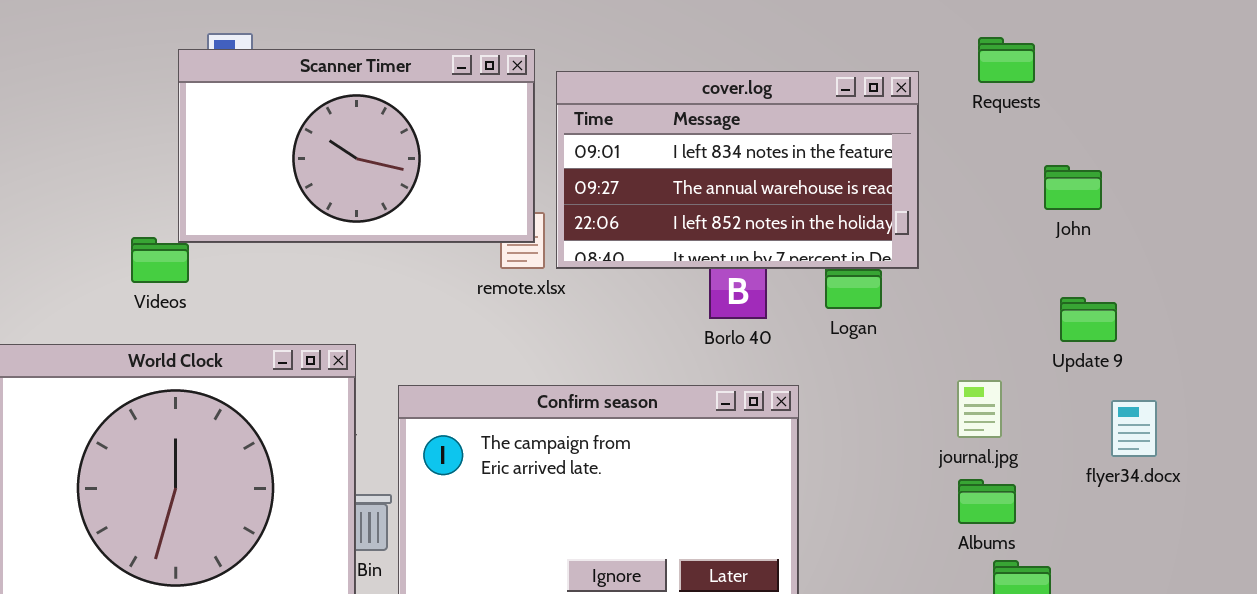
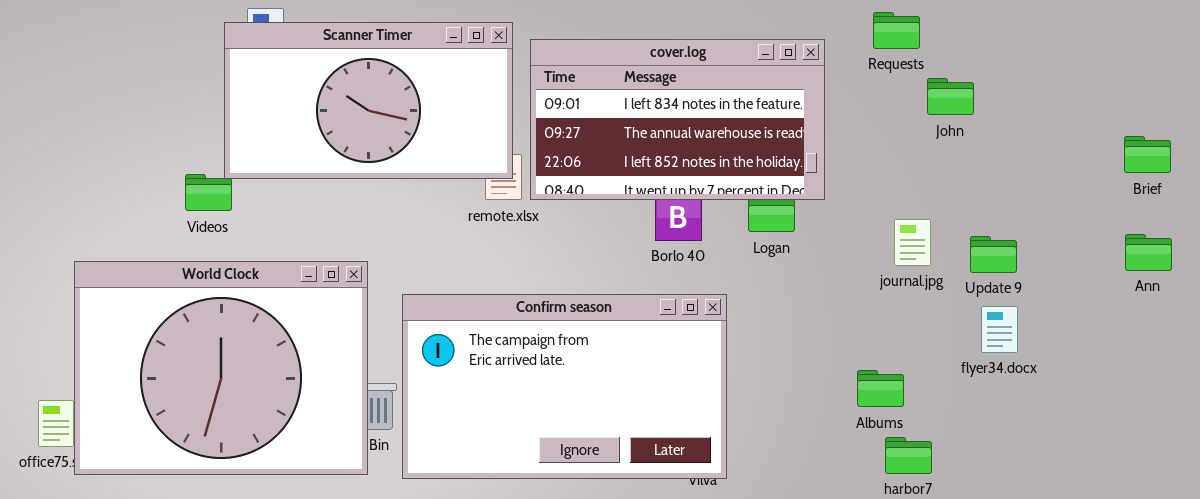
John: [1044,165,1102,210] -> [927,78,974,115], moved
Update 9: [1060,297,1117,342] -> [970,236,1017,273], moved
journal.jpg: [957,380,1002,438] -> [894,219,931,266], moved

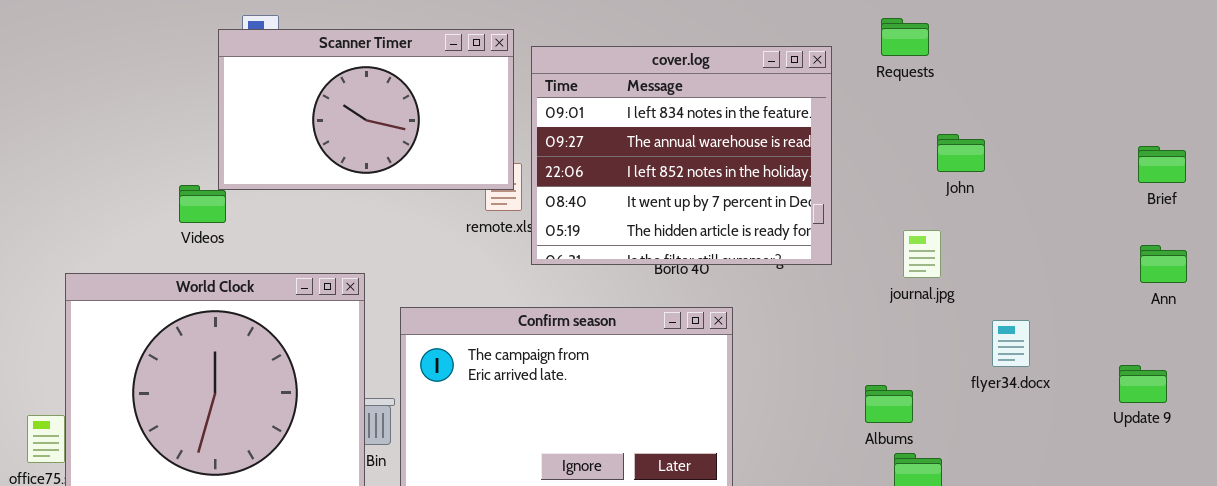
cover.log: [530,39,825,200] -> [531,46,832,265], resized
John: [927,78,974,115] -> [937,134,985,172], moved
Update 9: [970,236,1017,273] -> [1119,365,1167,403], moved

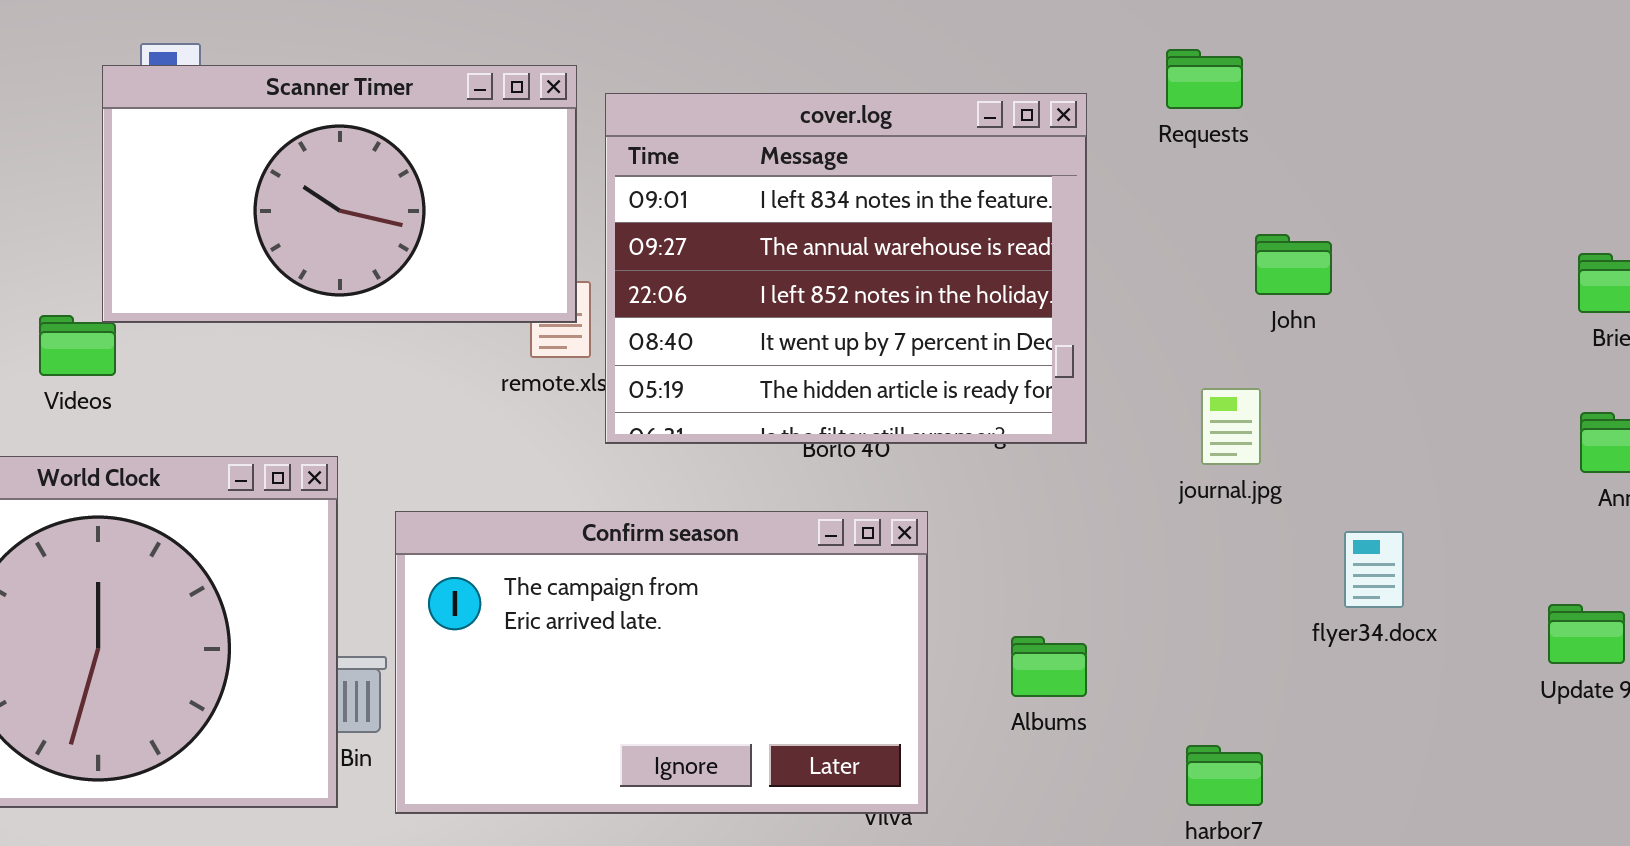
Albums: [865,385,913,423] -> [1011,636,1087,697], moved

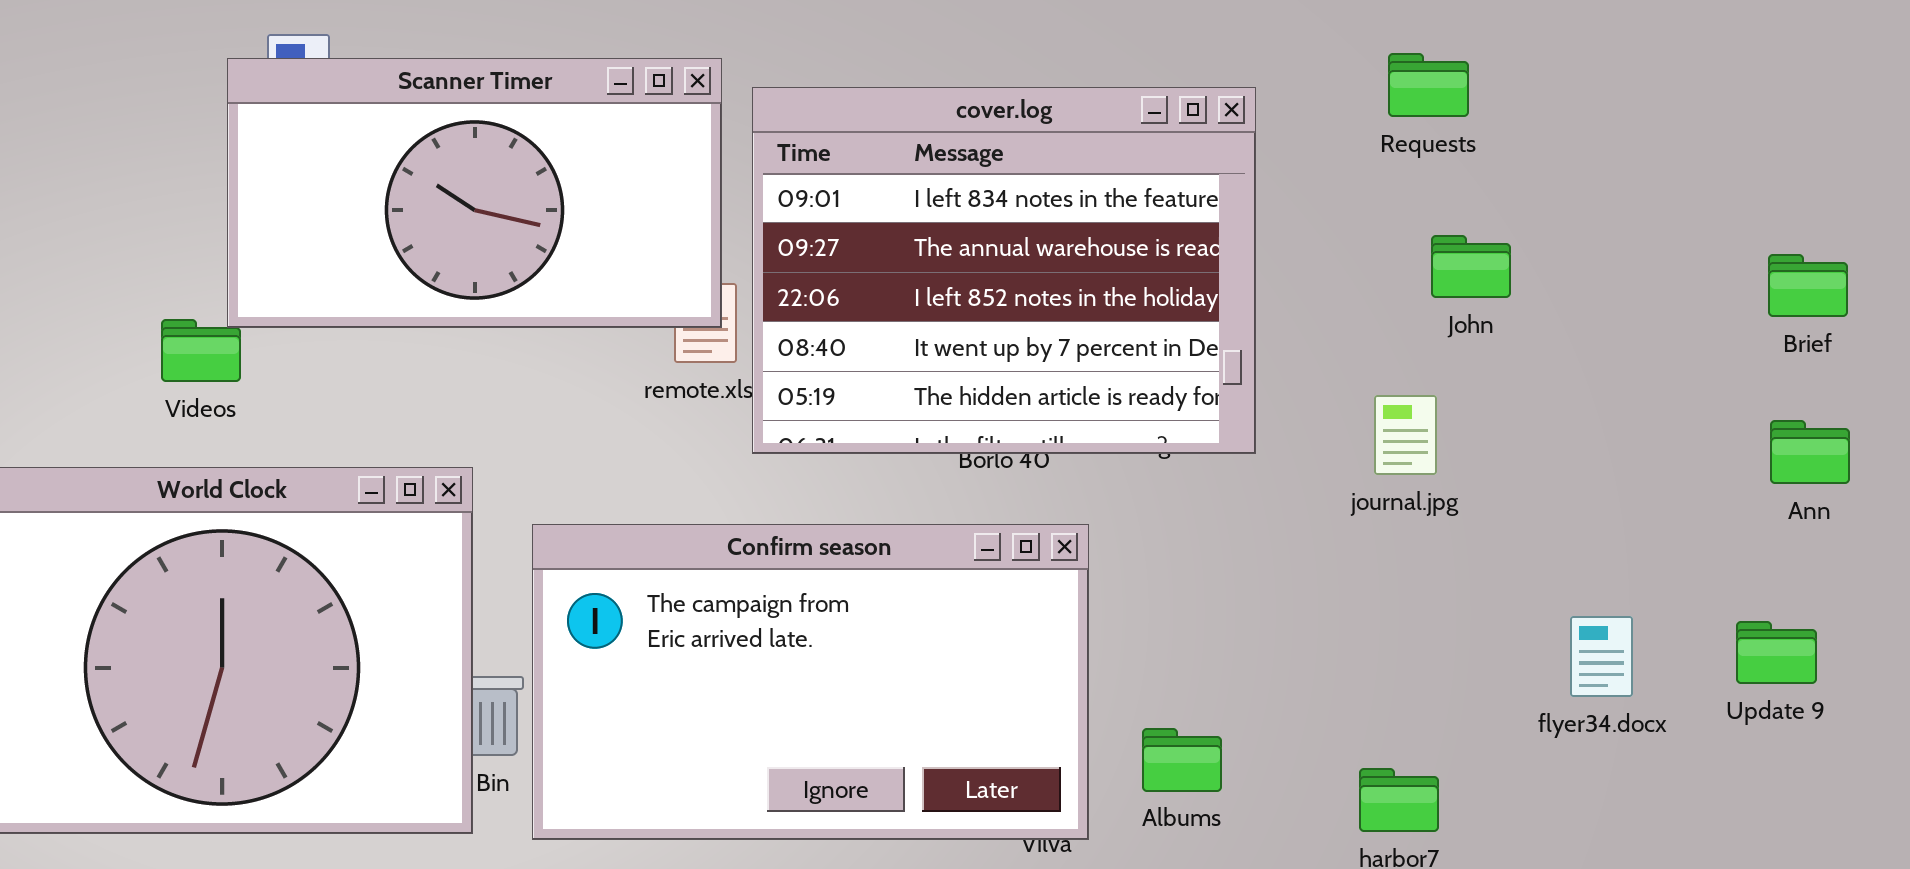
Requests: [1166,49,1243,109] -> [1388,53,1469,117], moved
flyer34.docx: [1344,531,1404,608] -> [1570,616,1633,697], moved
Albums: [1011,636,1087,697] -> [1142,728,1222,792], moved

